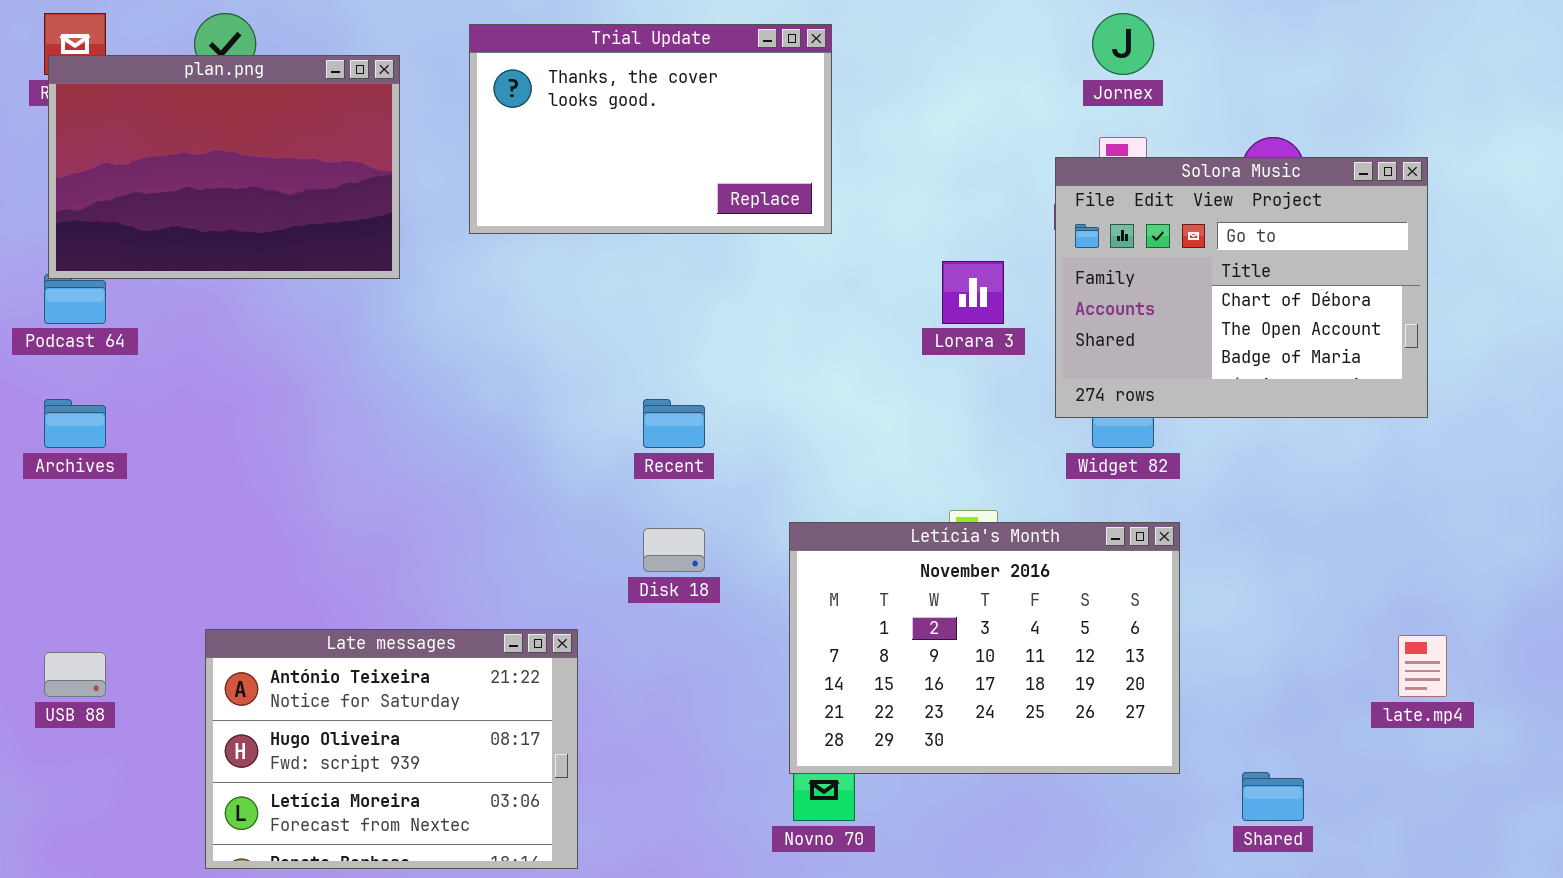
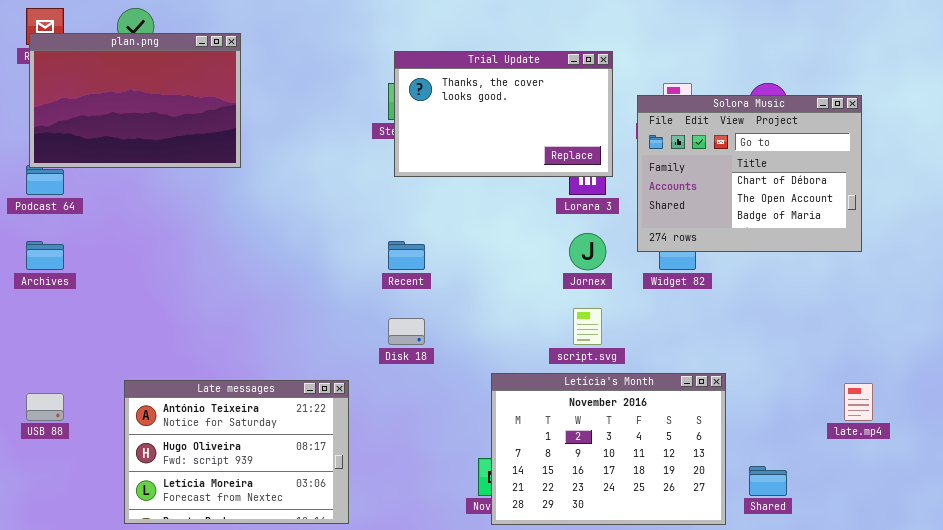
Jornex: [1092,13,1154,75] -> [569,233,606,270], moved
Trial Update: [469,24,832,234] -> [394,51,613,177], moved
Letícia's Month: [789,522,1180,774] -> [491,373,726,525], moved

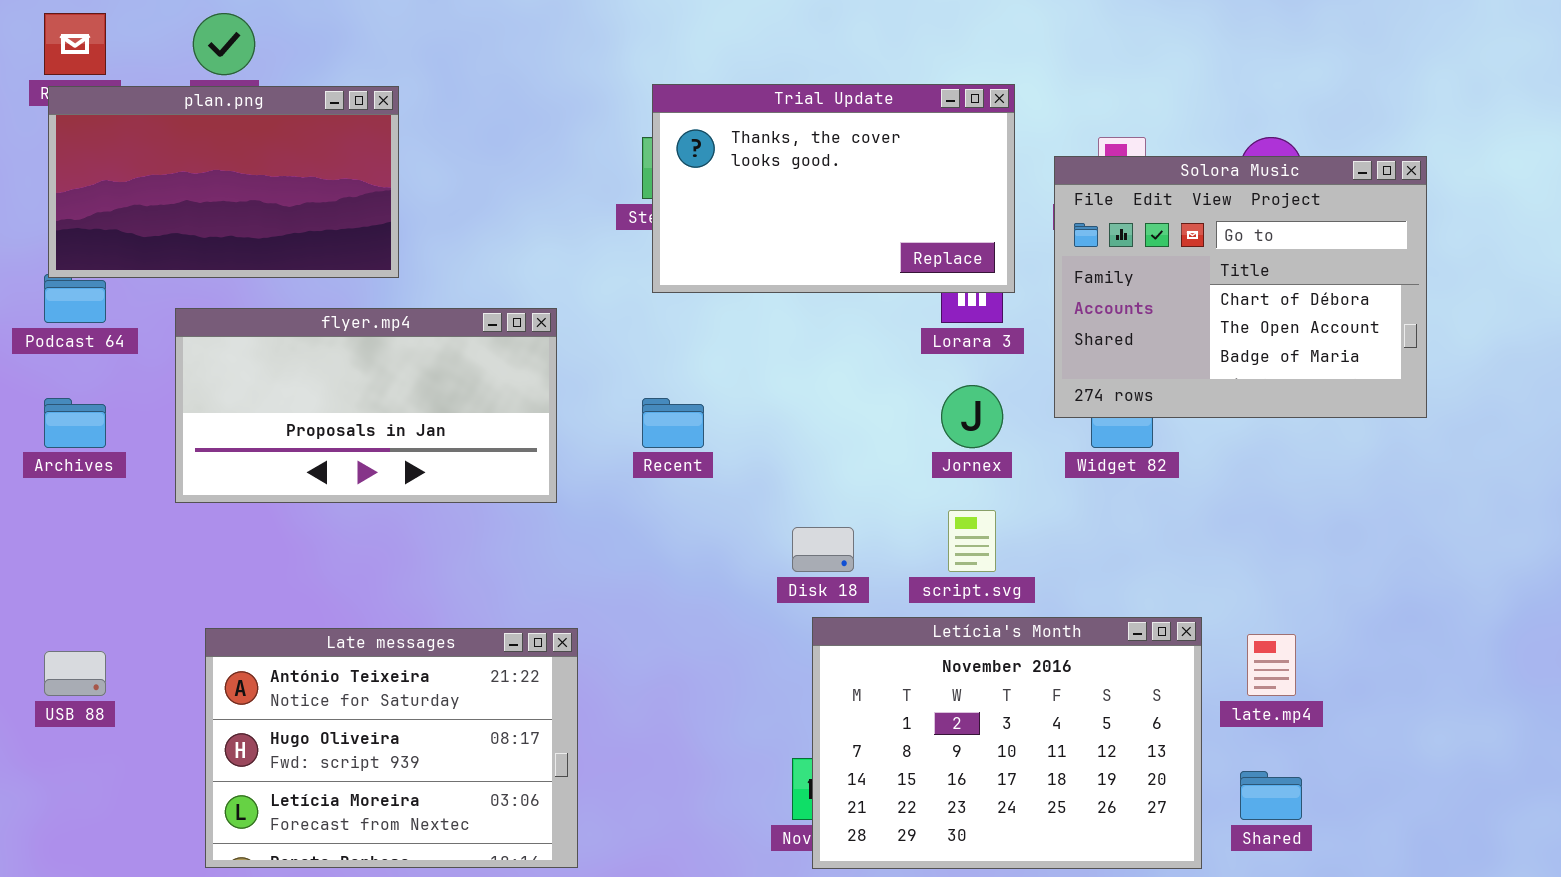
plan.png: [29,33,241,168] -> [48,86,399,278], resized
flyer.mp4: none -> [175,308,557,503], opened
Disk 18: [388,318,425,345] -> [792,527,854,572], moved
late.mp4: [844,383,873,421] -> [1247,634,1296,696], moved

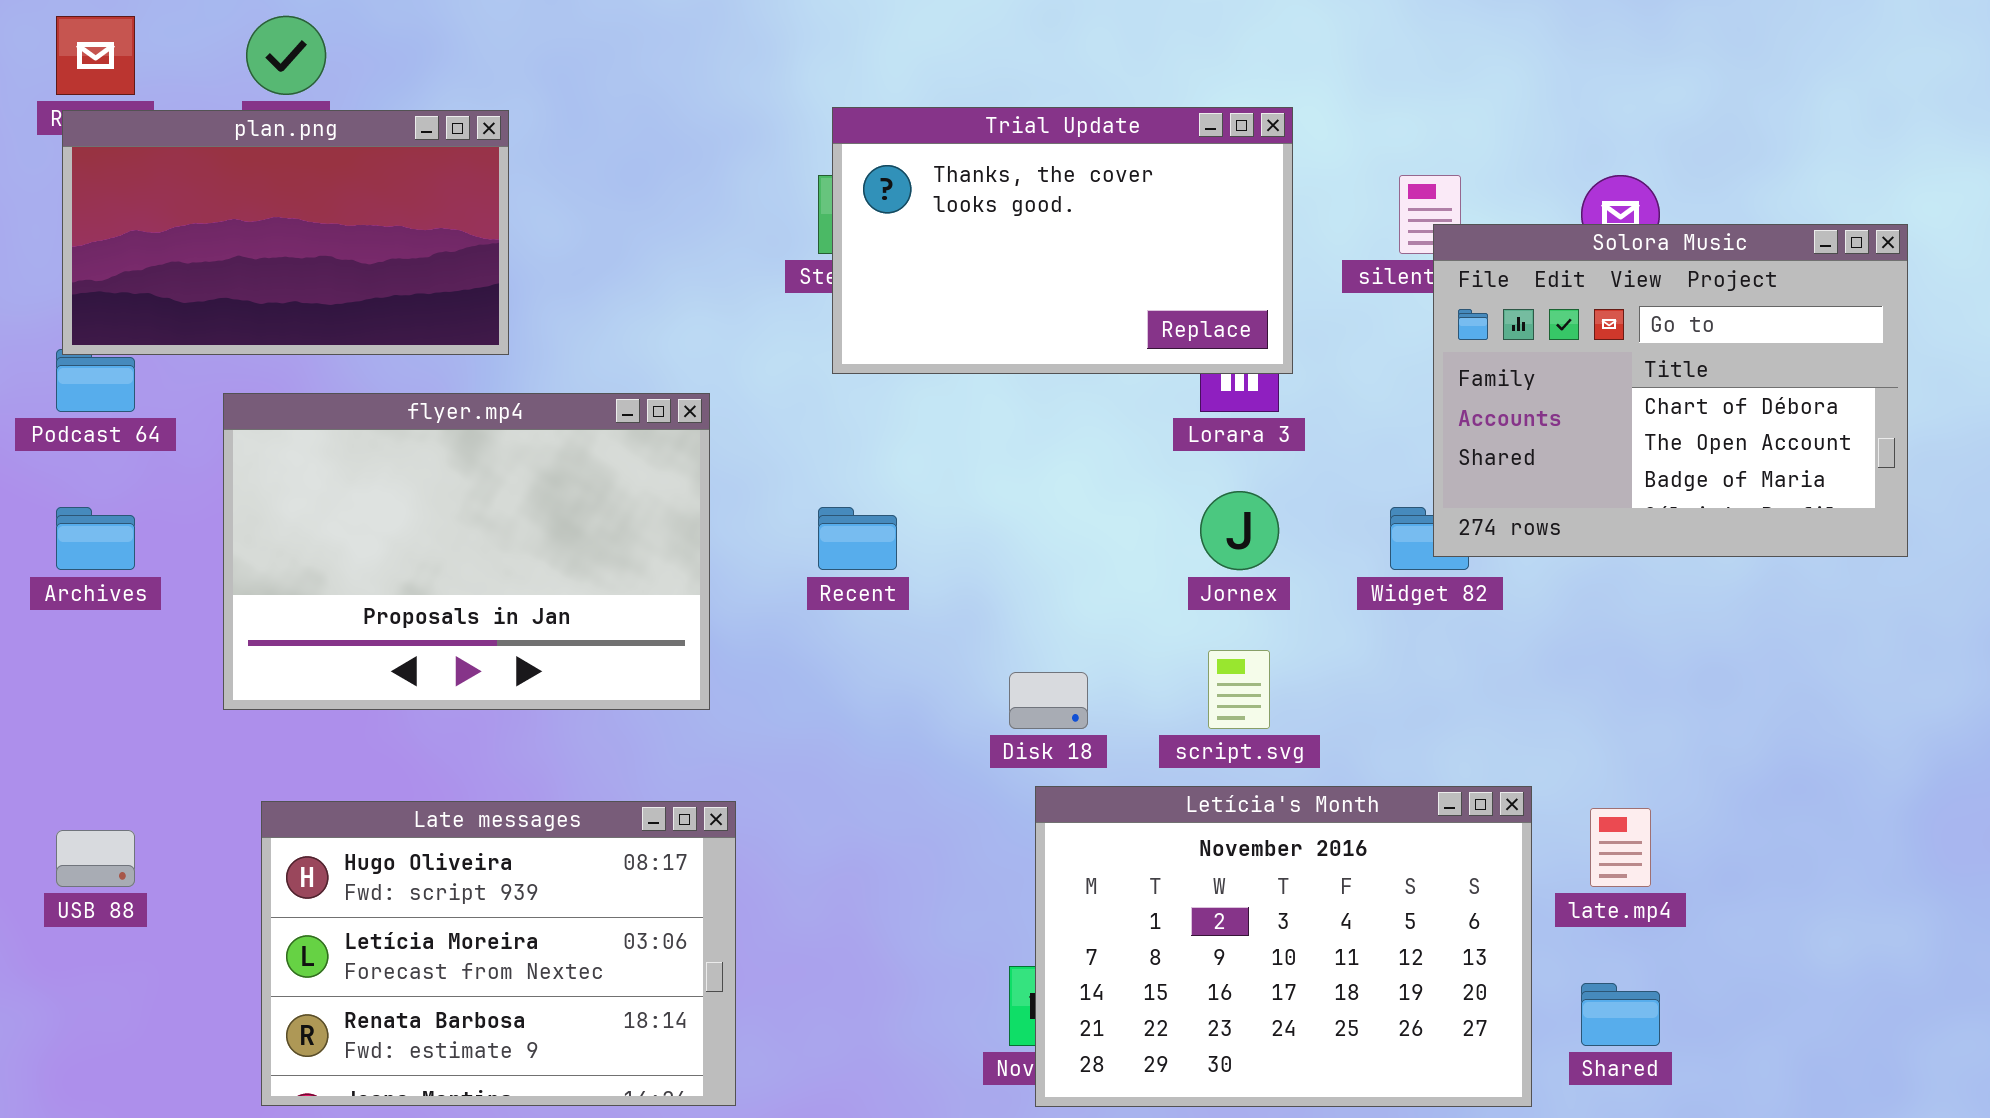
Solora Music: [1054,156,1427,418] -> [1433,224,1908,557], moved
flyer.mp4: [175,308,557,503] -> [223,393,710,710], resized
Late messages: [205,628,578,868] -> [261,801,736,1106], scrolled down 1 row

